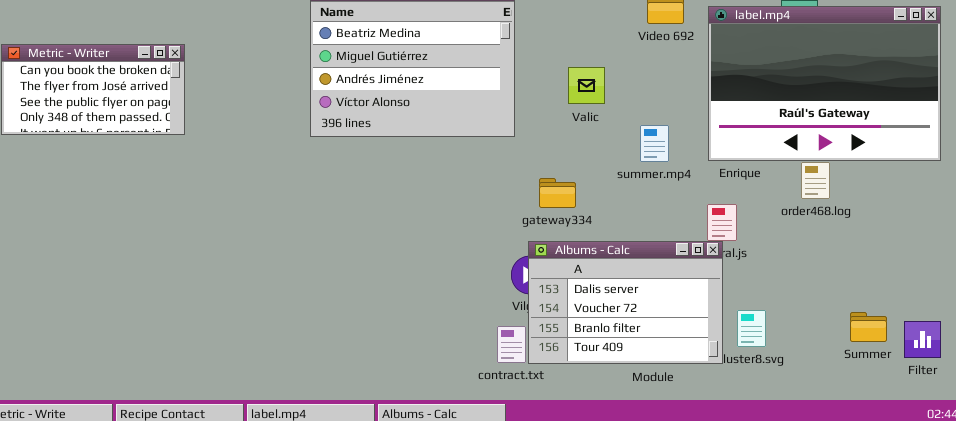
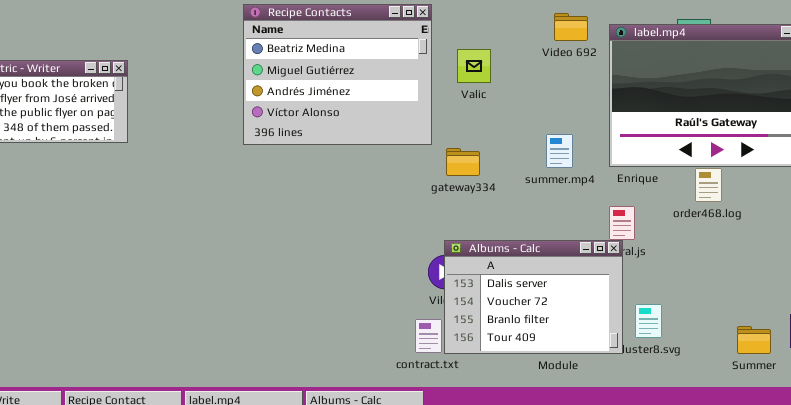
Valic: [568,67,605,104] -> [457,49,491,83], moved
gateway334: [539,178,576,208] -> [446,148,480,176], moved
Summer: [850,312,887,342] -> [737,326,771,354], moved

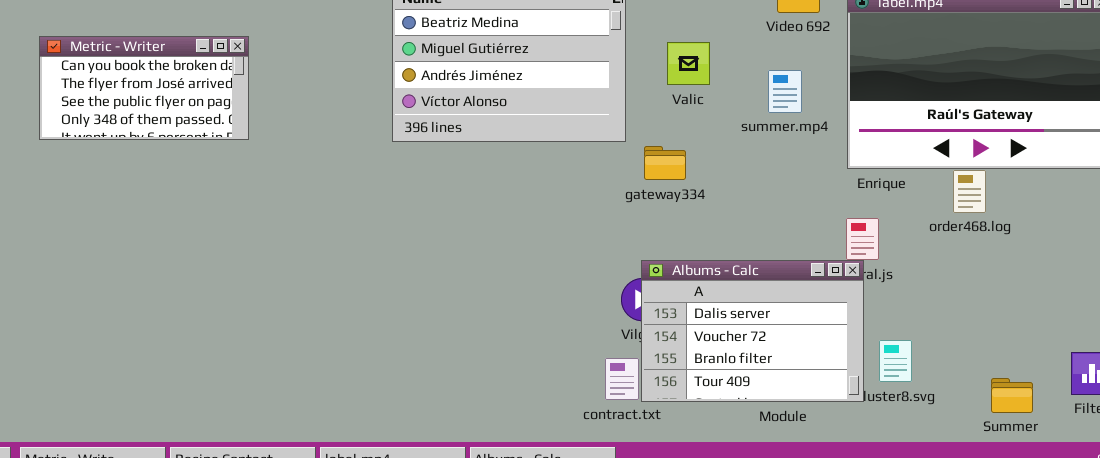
Valic: [457,49,491,83] -> [667,42,710,85], moved
summer.mp4: [546,134,573,168] -> [768,70,802,113], moved
Summer: [737,326,771,354] -> [991,378,1033,413], moved

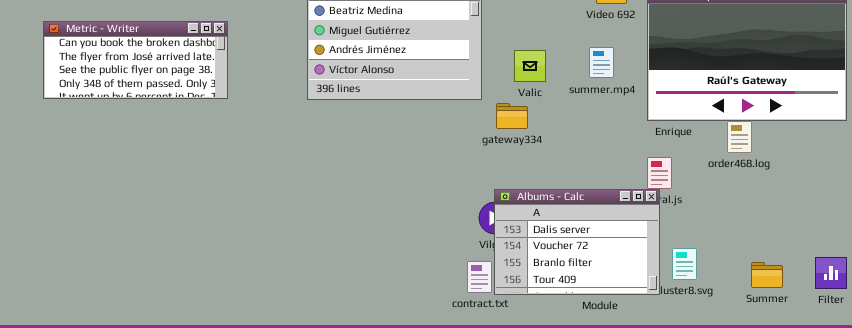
Metric - Writer: [39,36,249,140] -> [43,21,228,99], resized
Valic: [667,42,710,85] -> [514,50,546,82], moved
Summer: [991,378,1033,413] -> [751,262,783,288], moved

